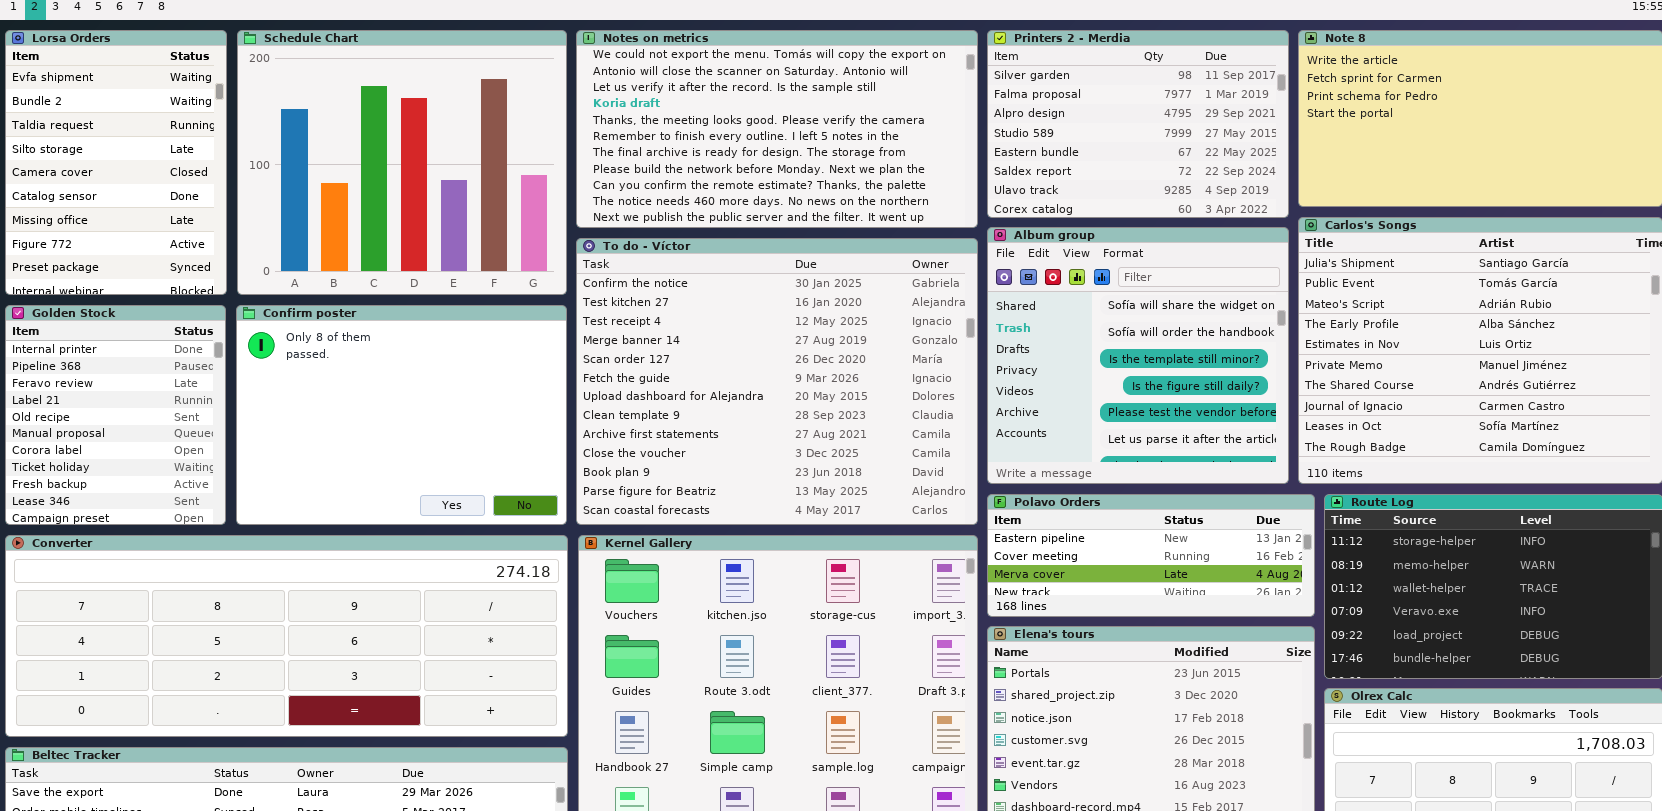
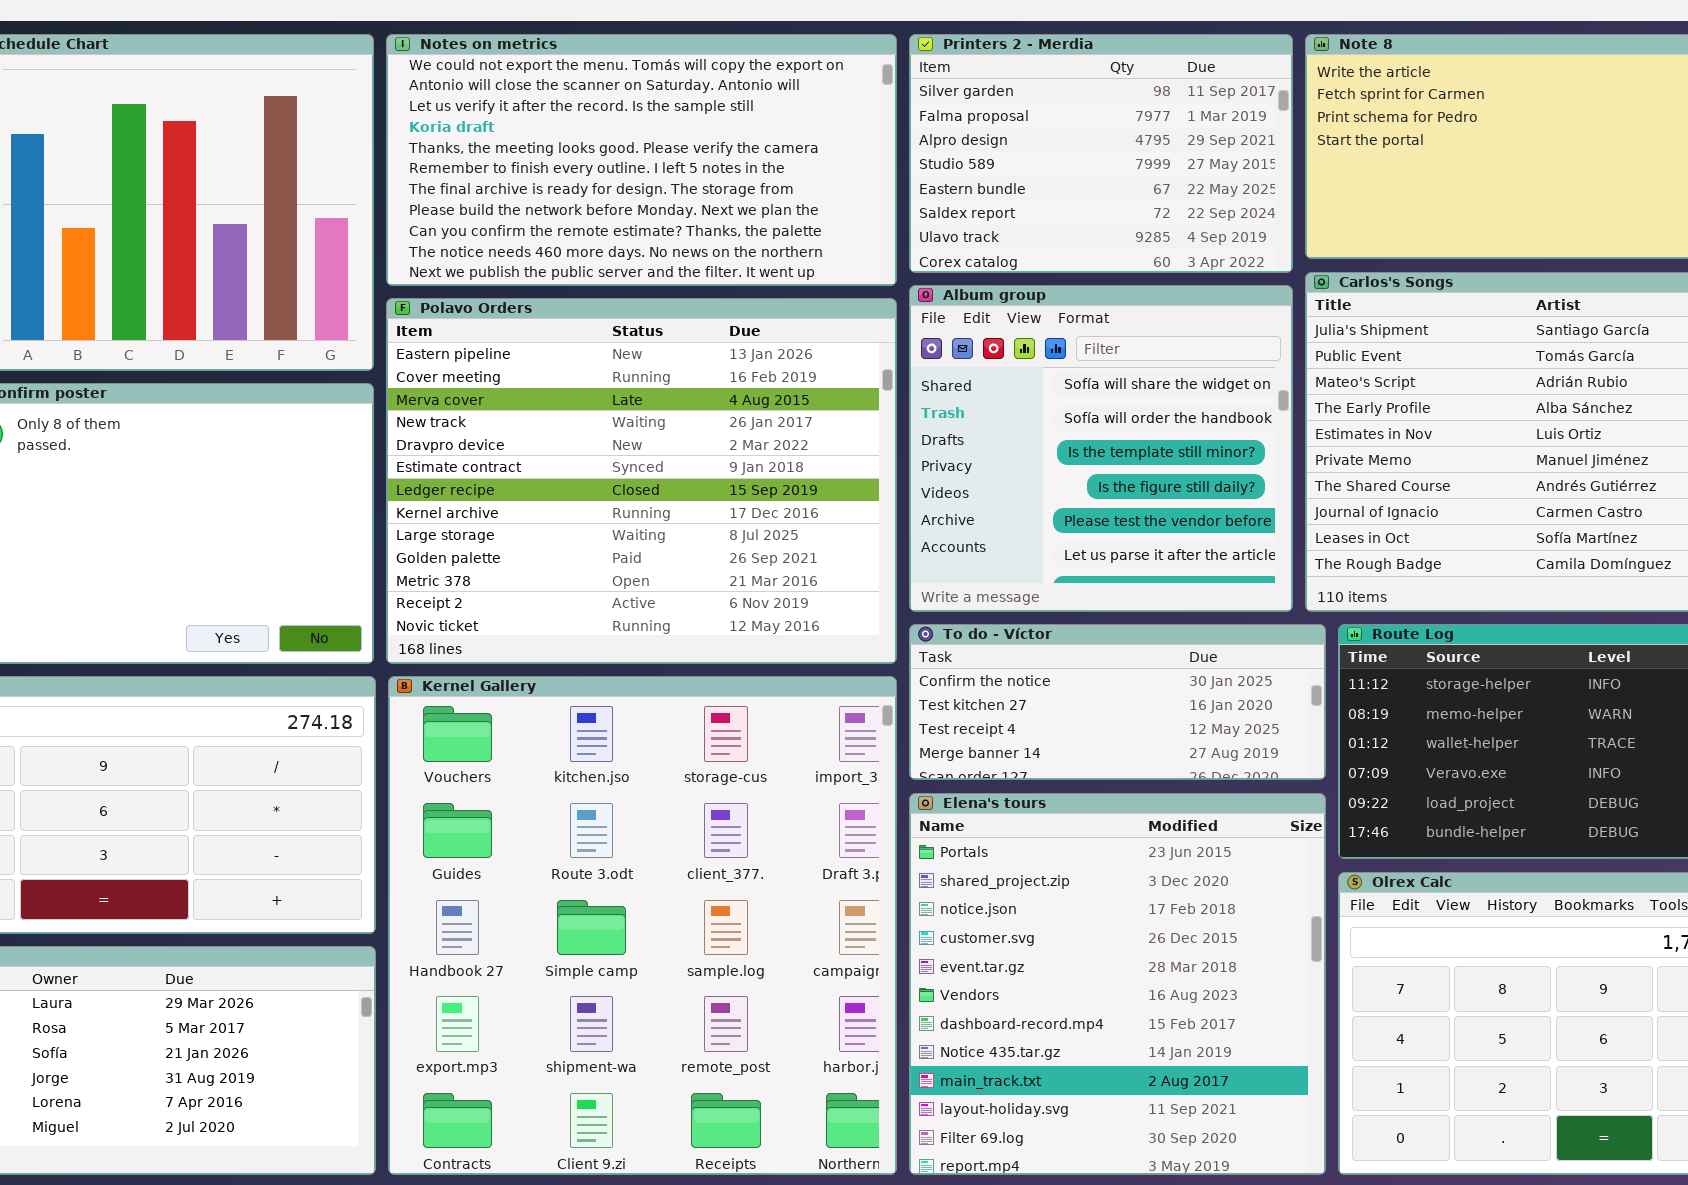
To do - Víctor: [576,238,978,525] -> [909,624,1326,780], moved, resized
Polavo Orders: [987,494,1315,617] -> [386,298,897,664], moved, resized

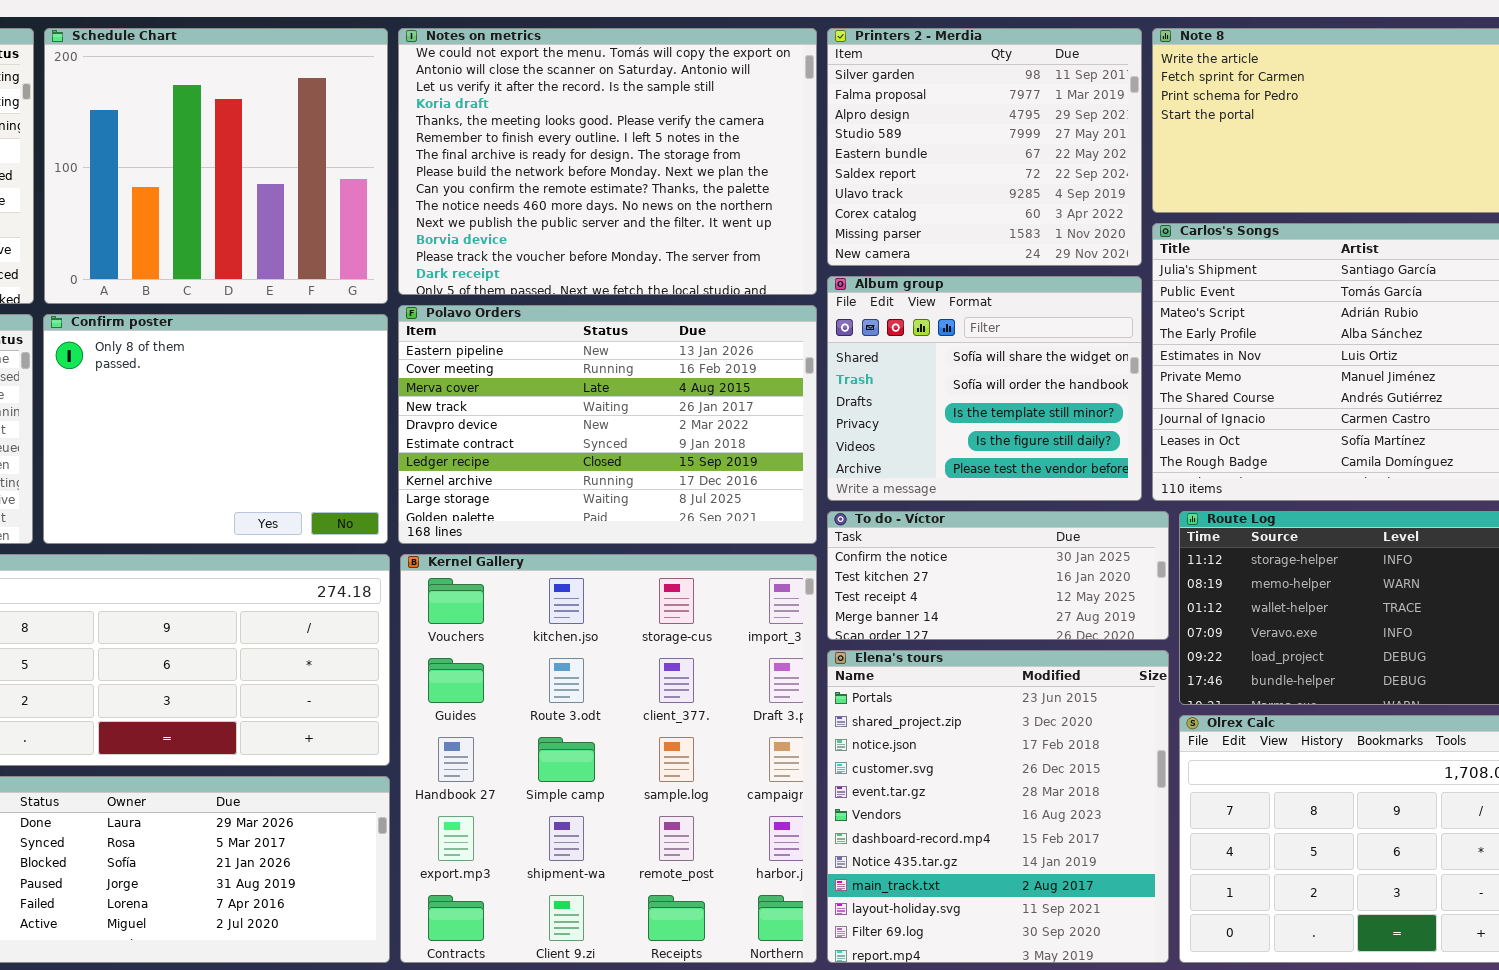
Notes on metrics: [386,34,897,286] -> [398,28,817,295], resized
Printers 2 - Merdia: [909,34,1293,273] -> [827,28,1142,266], resized
Album group: [909,285,1293,612] -> [827,276,1142,501], resized
Polavo Orders: [386,298,897,664] -> [398,305,817,544], resized

